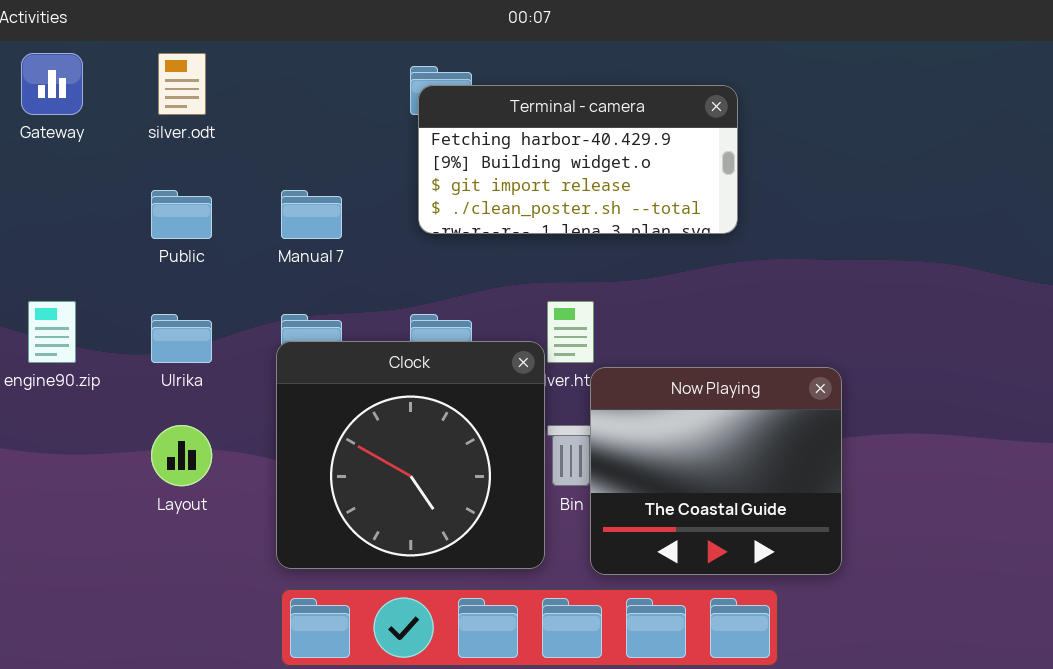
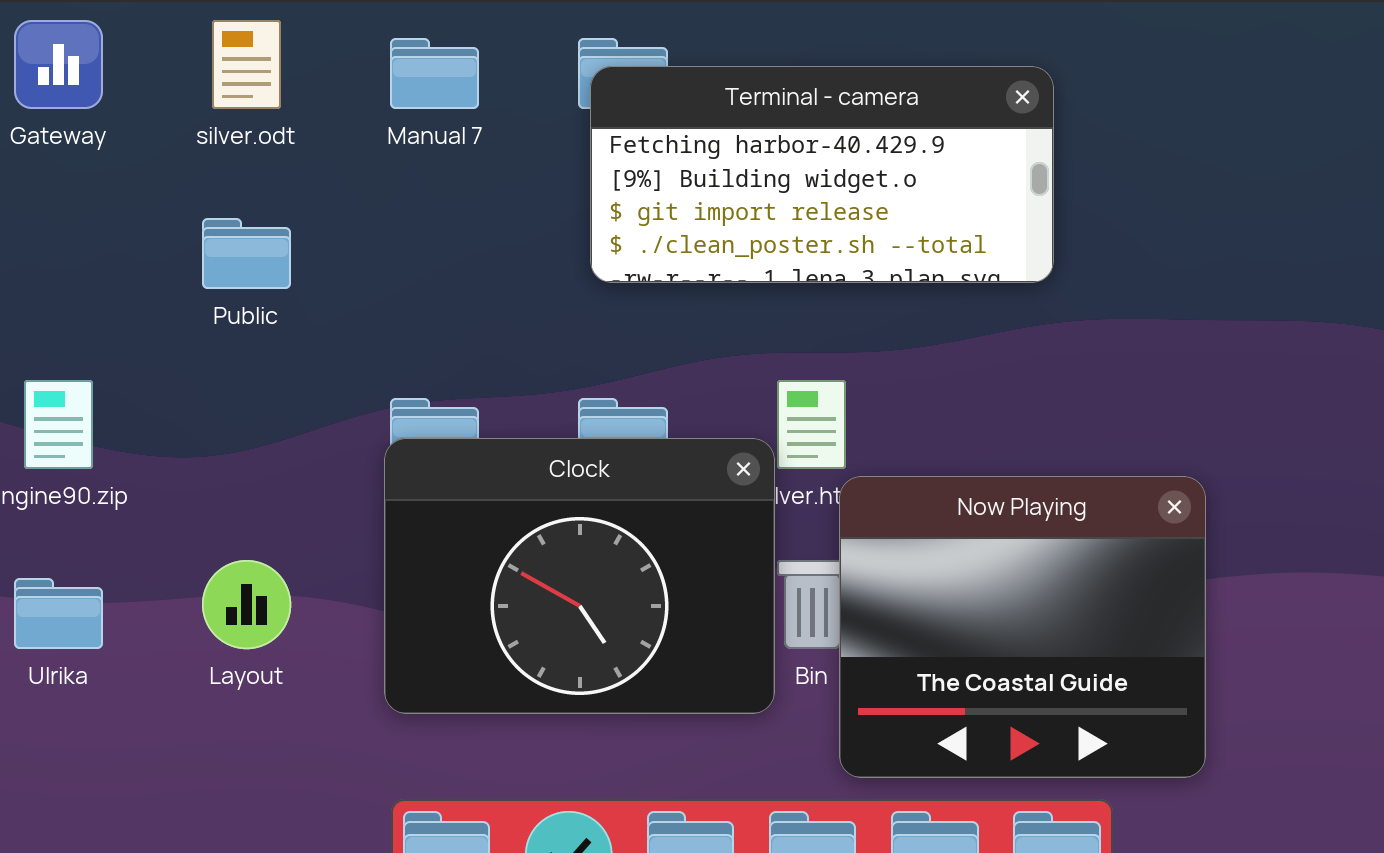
Manual 7: [281,190,342,239] -> [390,38,479,109], moved
Ulrika: [151,314,212,363] -> [14,578,103,649], moved
Clock: [276,341,545,569] -> [384,438,775,714], resized

